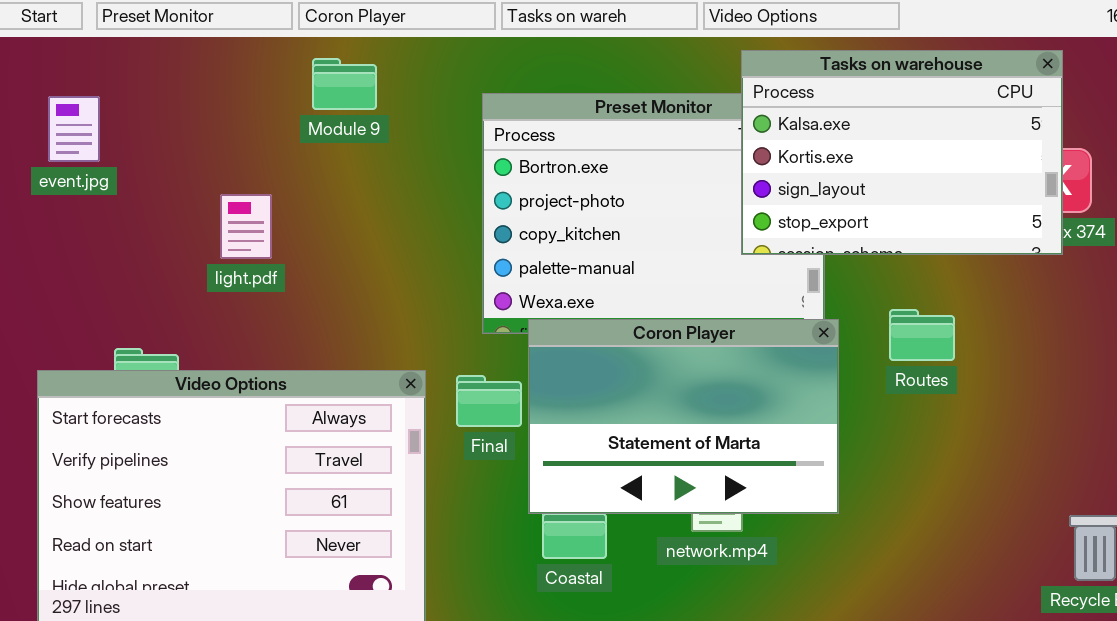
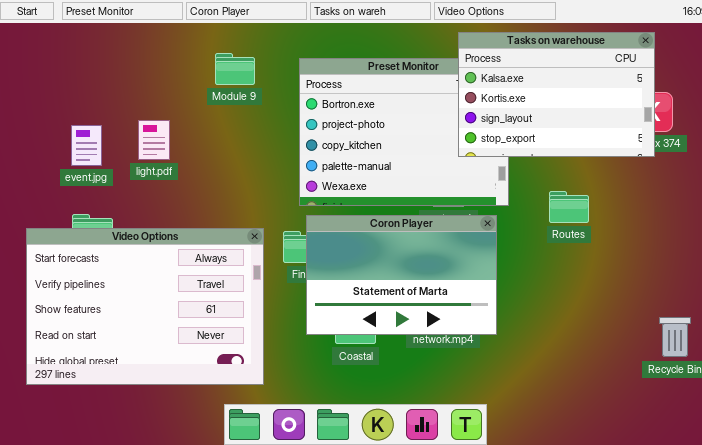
Module 9: [312,58,377,110] -> [215,53,255,85], moved
event.jpg: [48,96,100,162] -> [71,125,102,166], moved
Coron Player: [528,319,839,514] -> [306,215,497,335], moved

